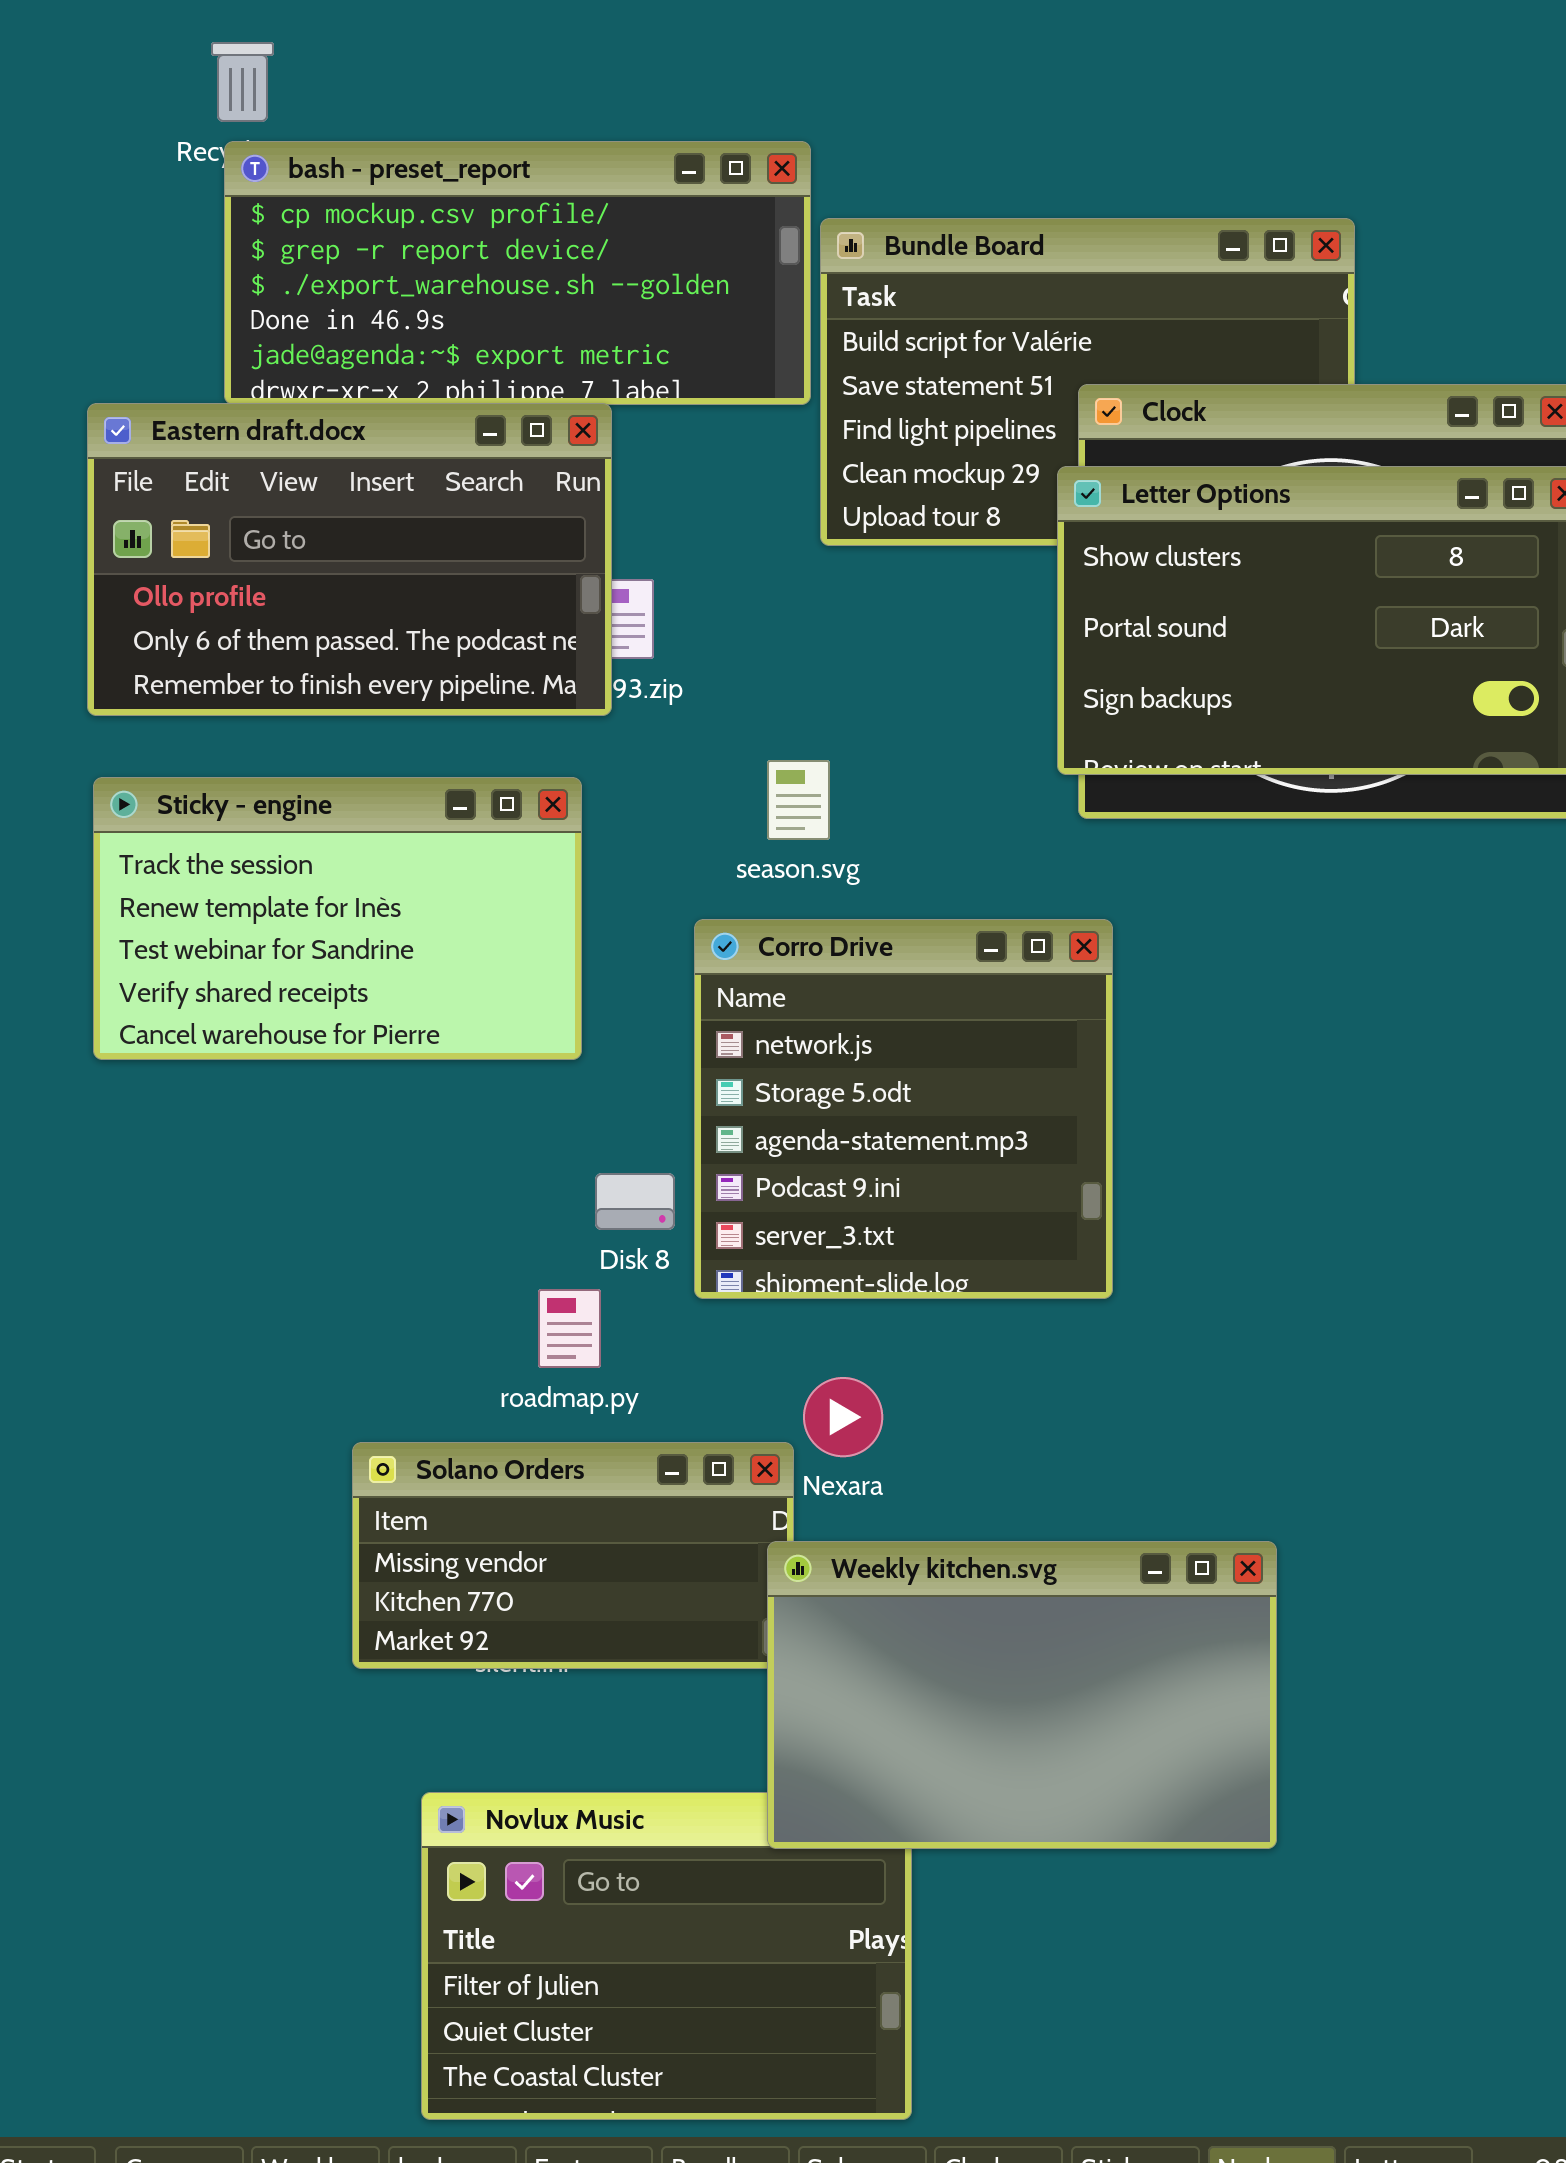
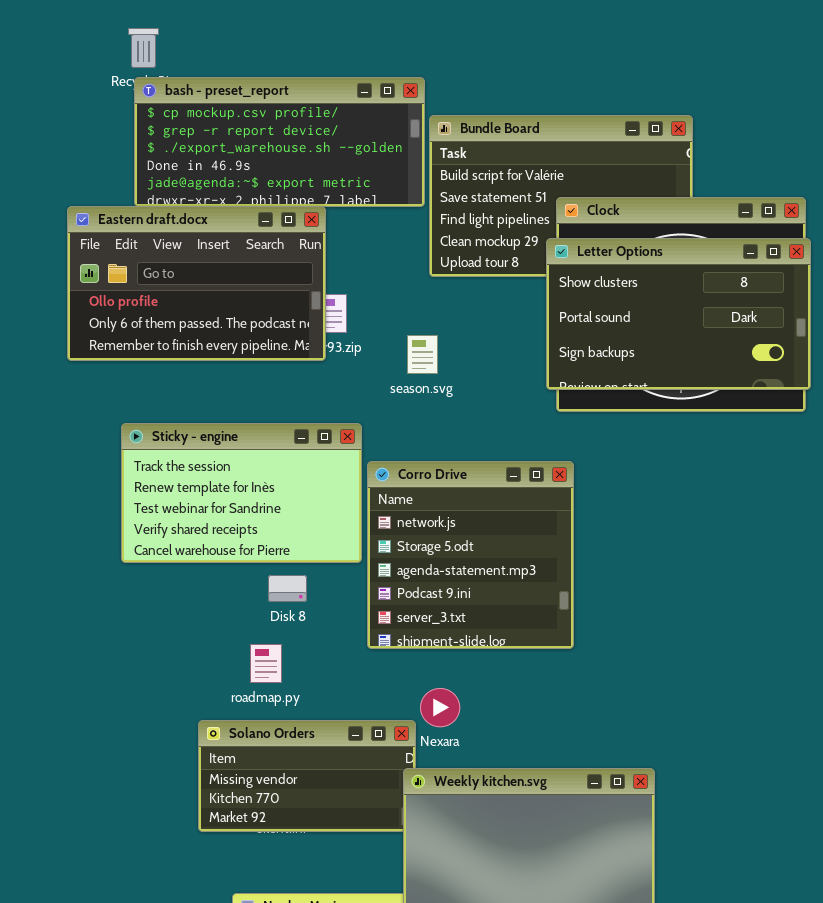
season.svg: [767,760,830,840] -> [407,335,438,374], moved
Sticky - engine: [93,777,582,1060] -> [121,423,362,563], moved
Disk 8: [595,1173,675,1230] -> [268,575,307,602], moved
roadmap.py: [538,1289,601,1368] -> [250,644,282,683], moved

